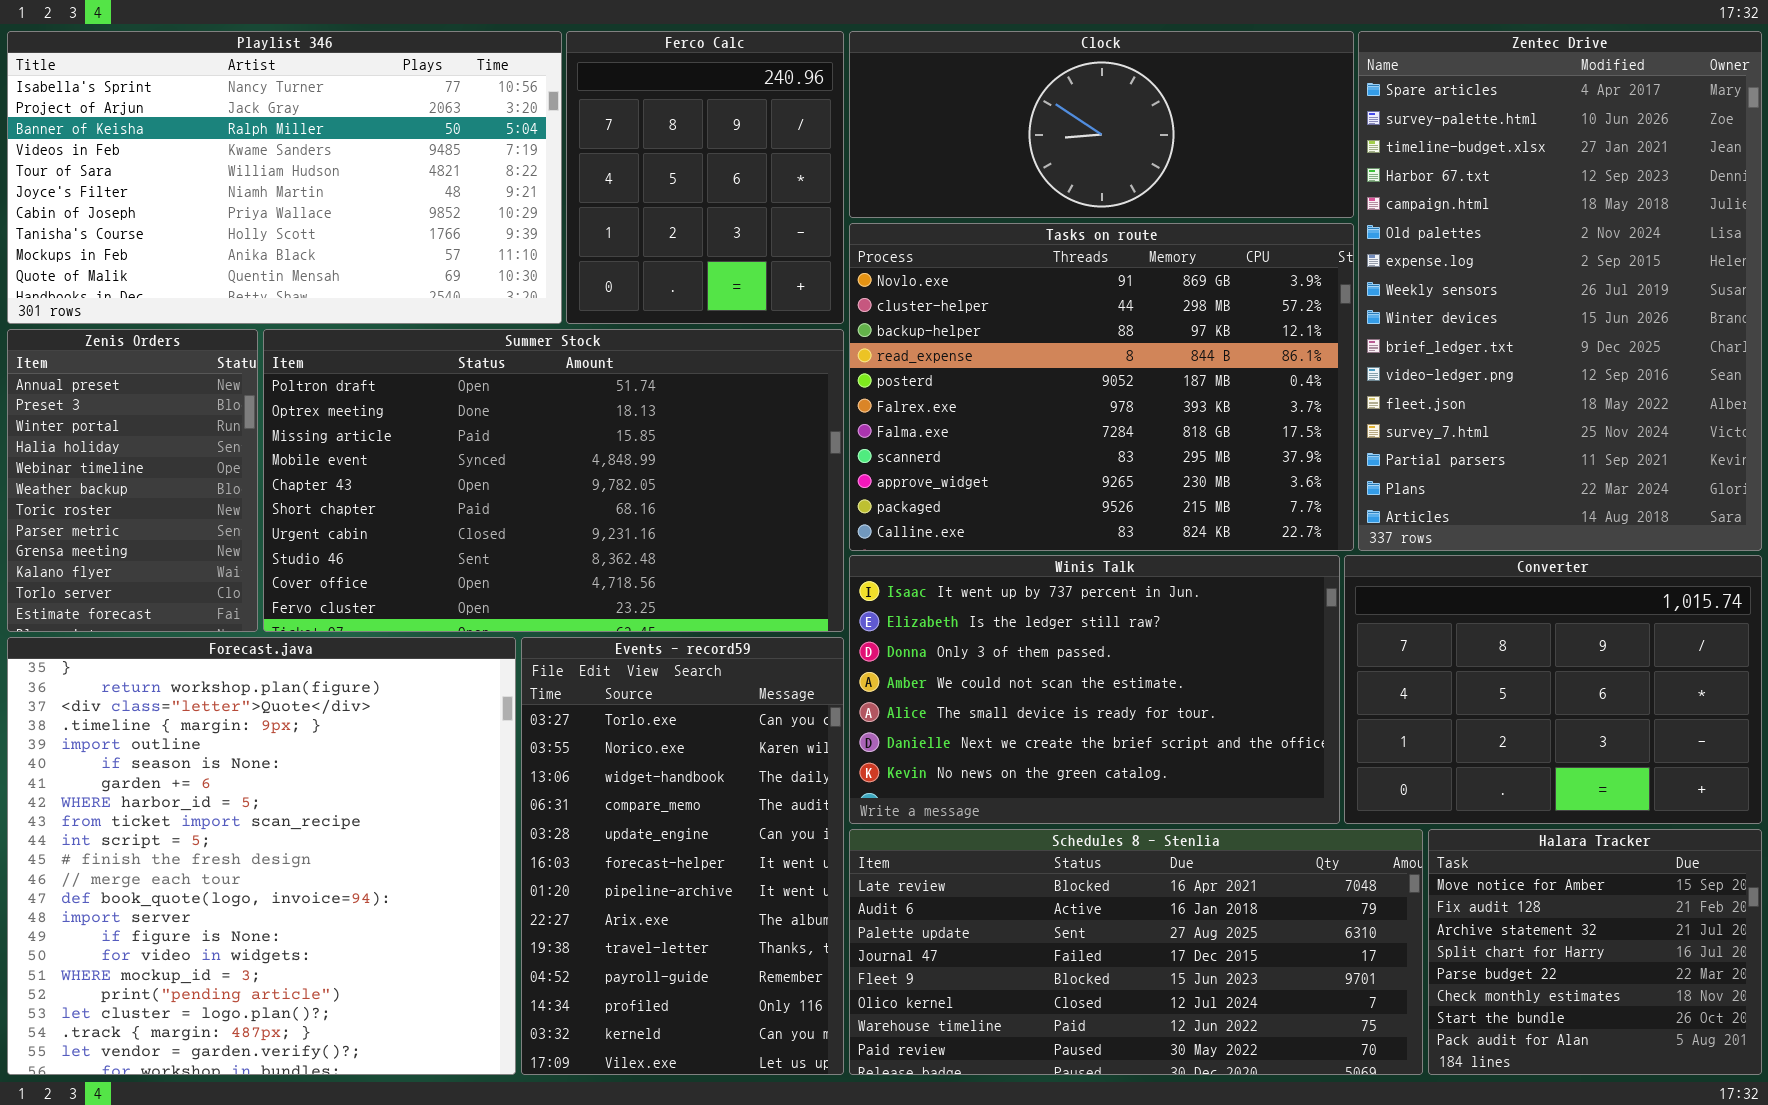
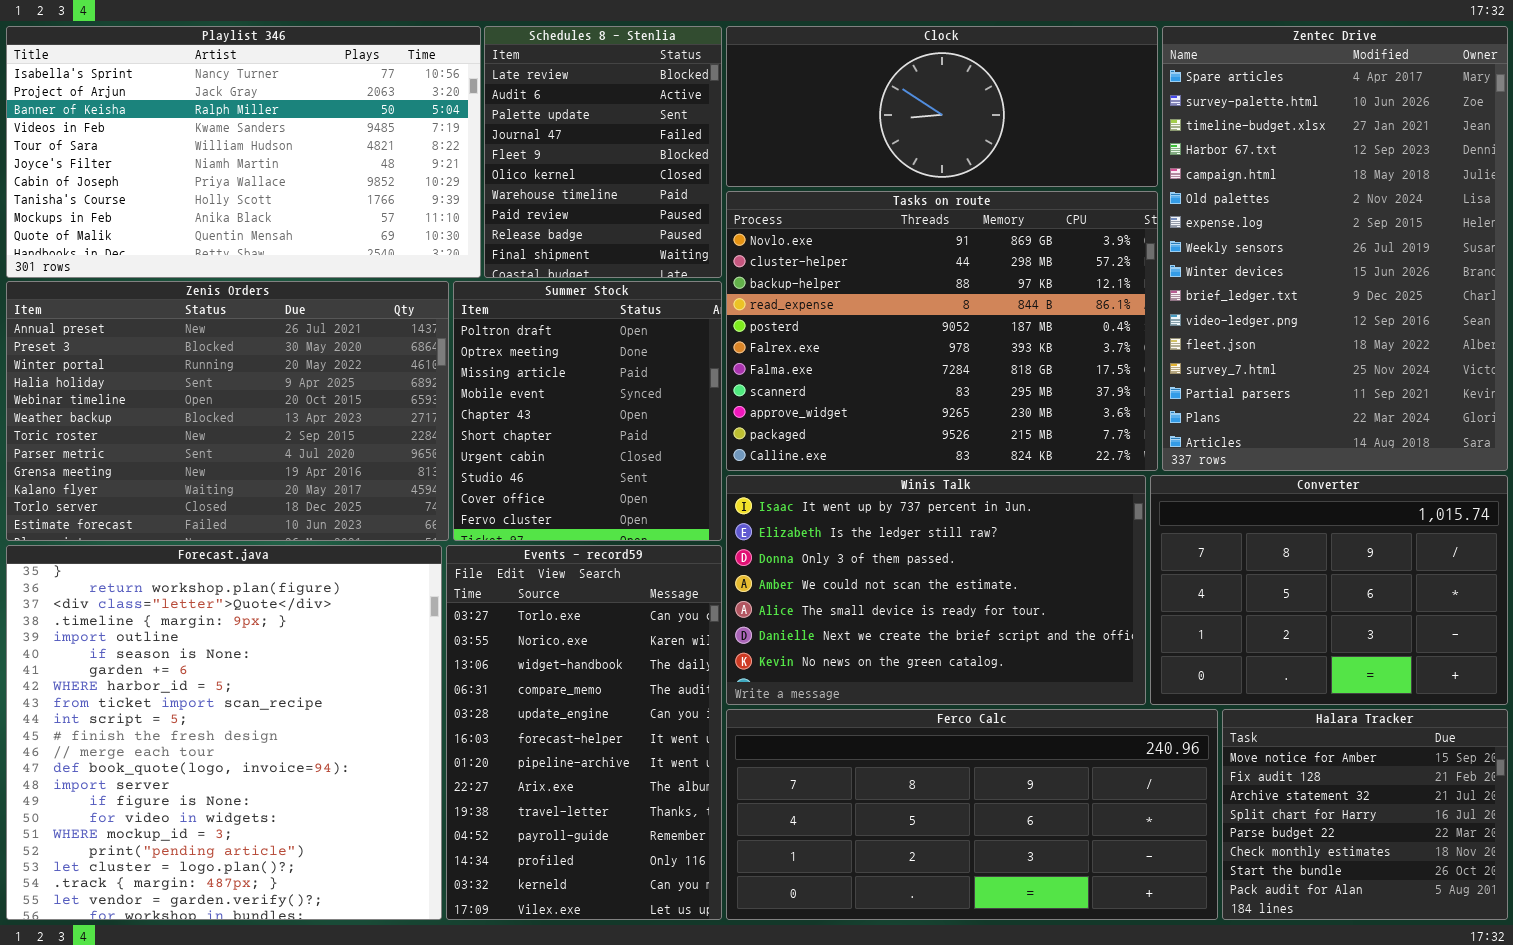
Ferco Calc: [566,31,844,324] -> [726,709,1218,920], moved, resized
Zenis Orders: [7,329,258,632] -> [6,281,449,541], resized
Summer Stock: [263,329,844,632] -> [453,281,722,541], resized
Schedules 8 - Stenlia: [849,829,1423,1075] -> [484,26,722,278], moved, resized

